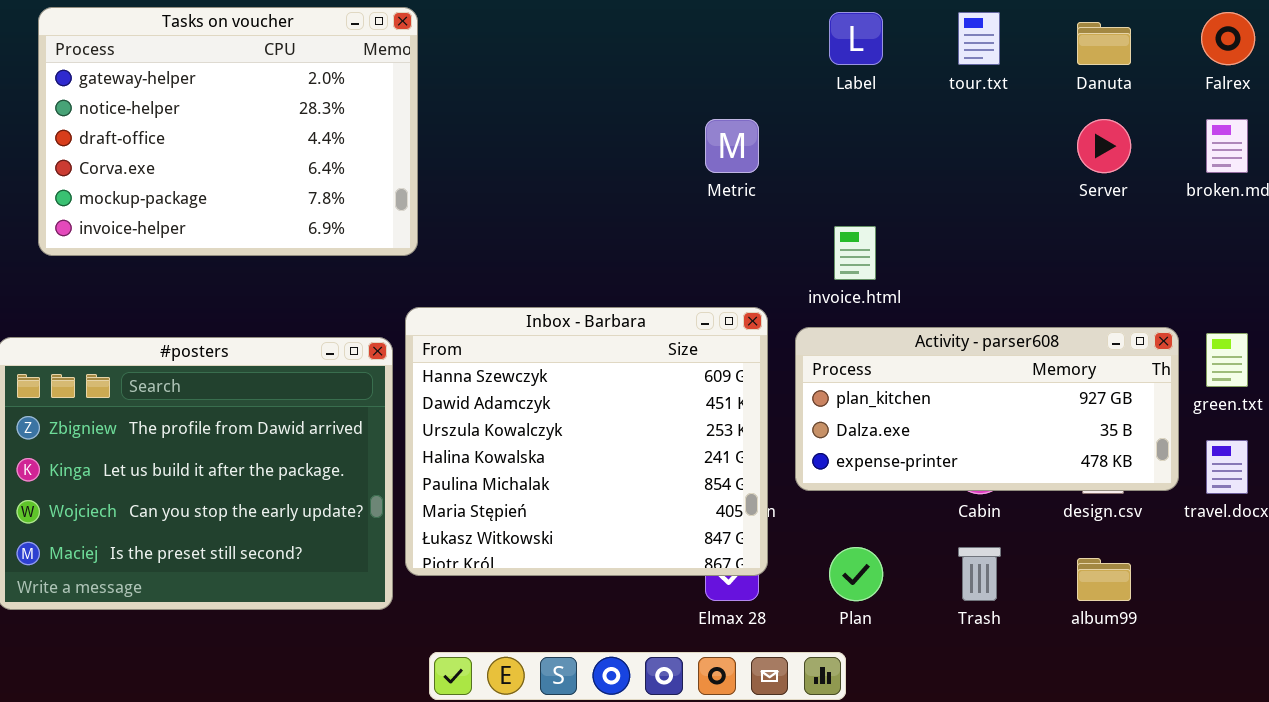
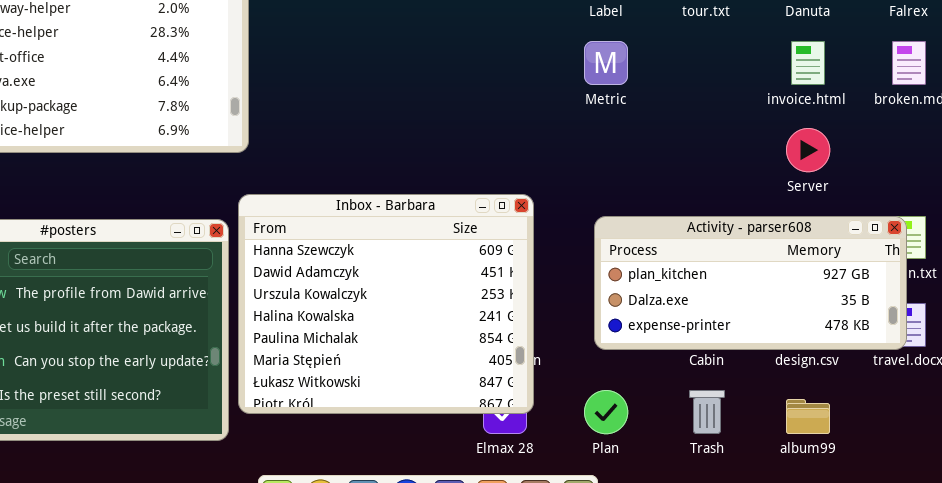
Metric: [705,119,759,173] -> [584,41,628,85], moved
Server: [1077,119,1131,173] -> [786,128,830,172], moved
invoice.html: [834,226,876,280] -> [791,41,825,85], moved
Activity - parser608: [795,327,1179,491] -> [594,216,907,350], moved

